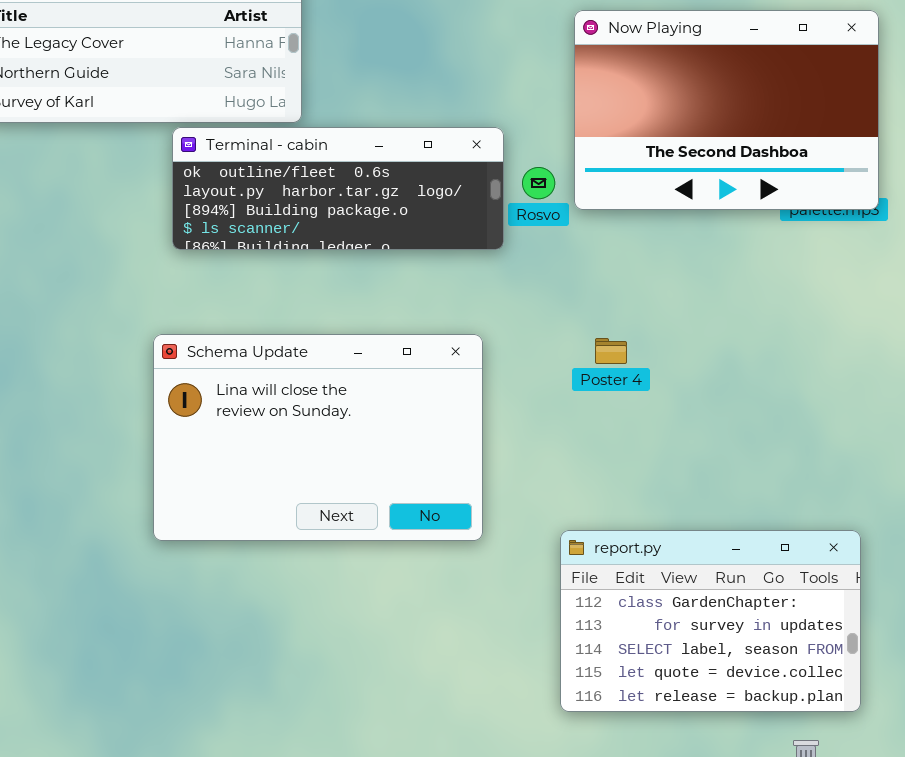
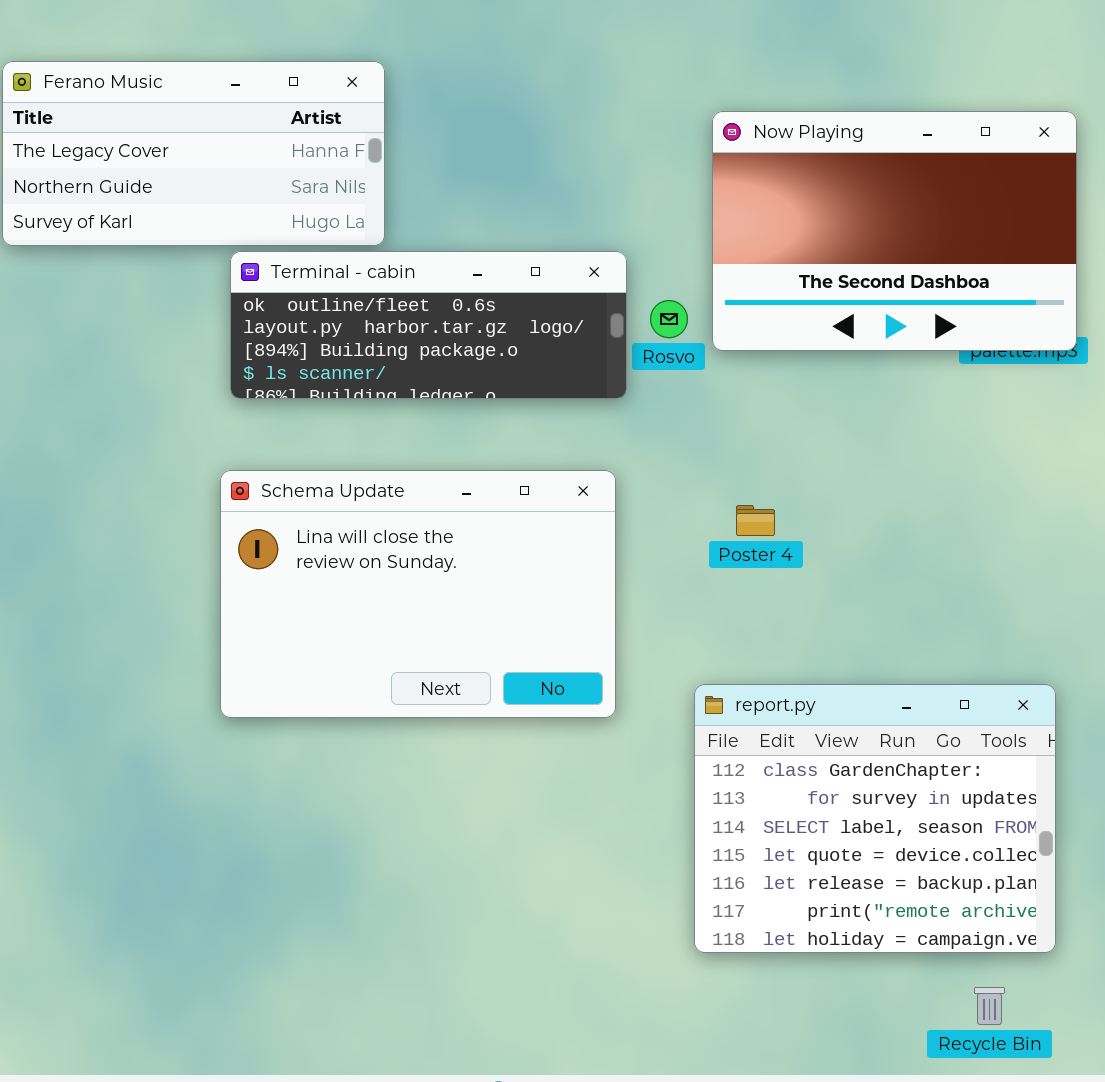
Schema Update: [153,334,483,541] -> [220,470,616,718], moved
report.py: [560,530,861,712] -> [694,684,1056,953], resized

